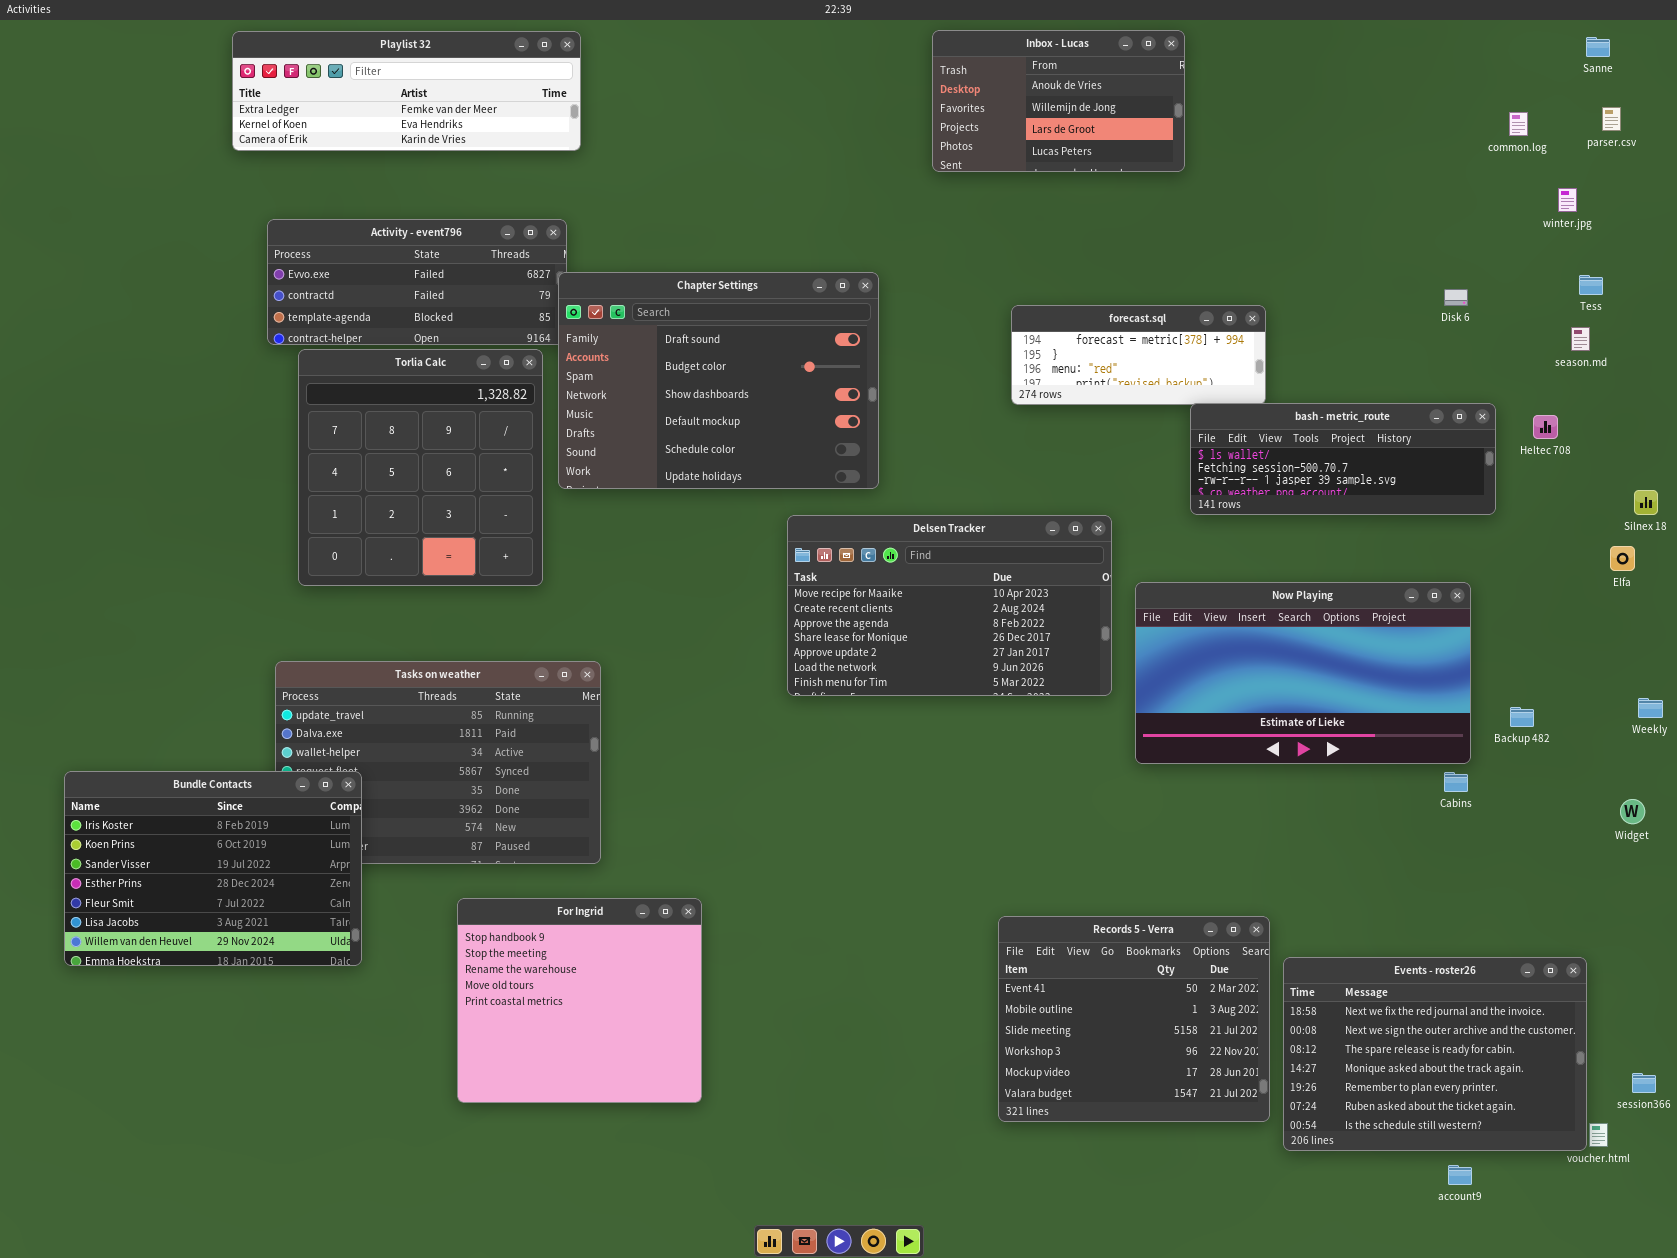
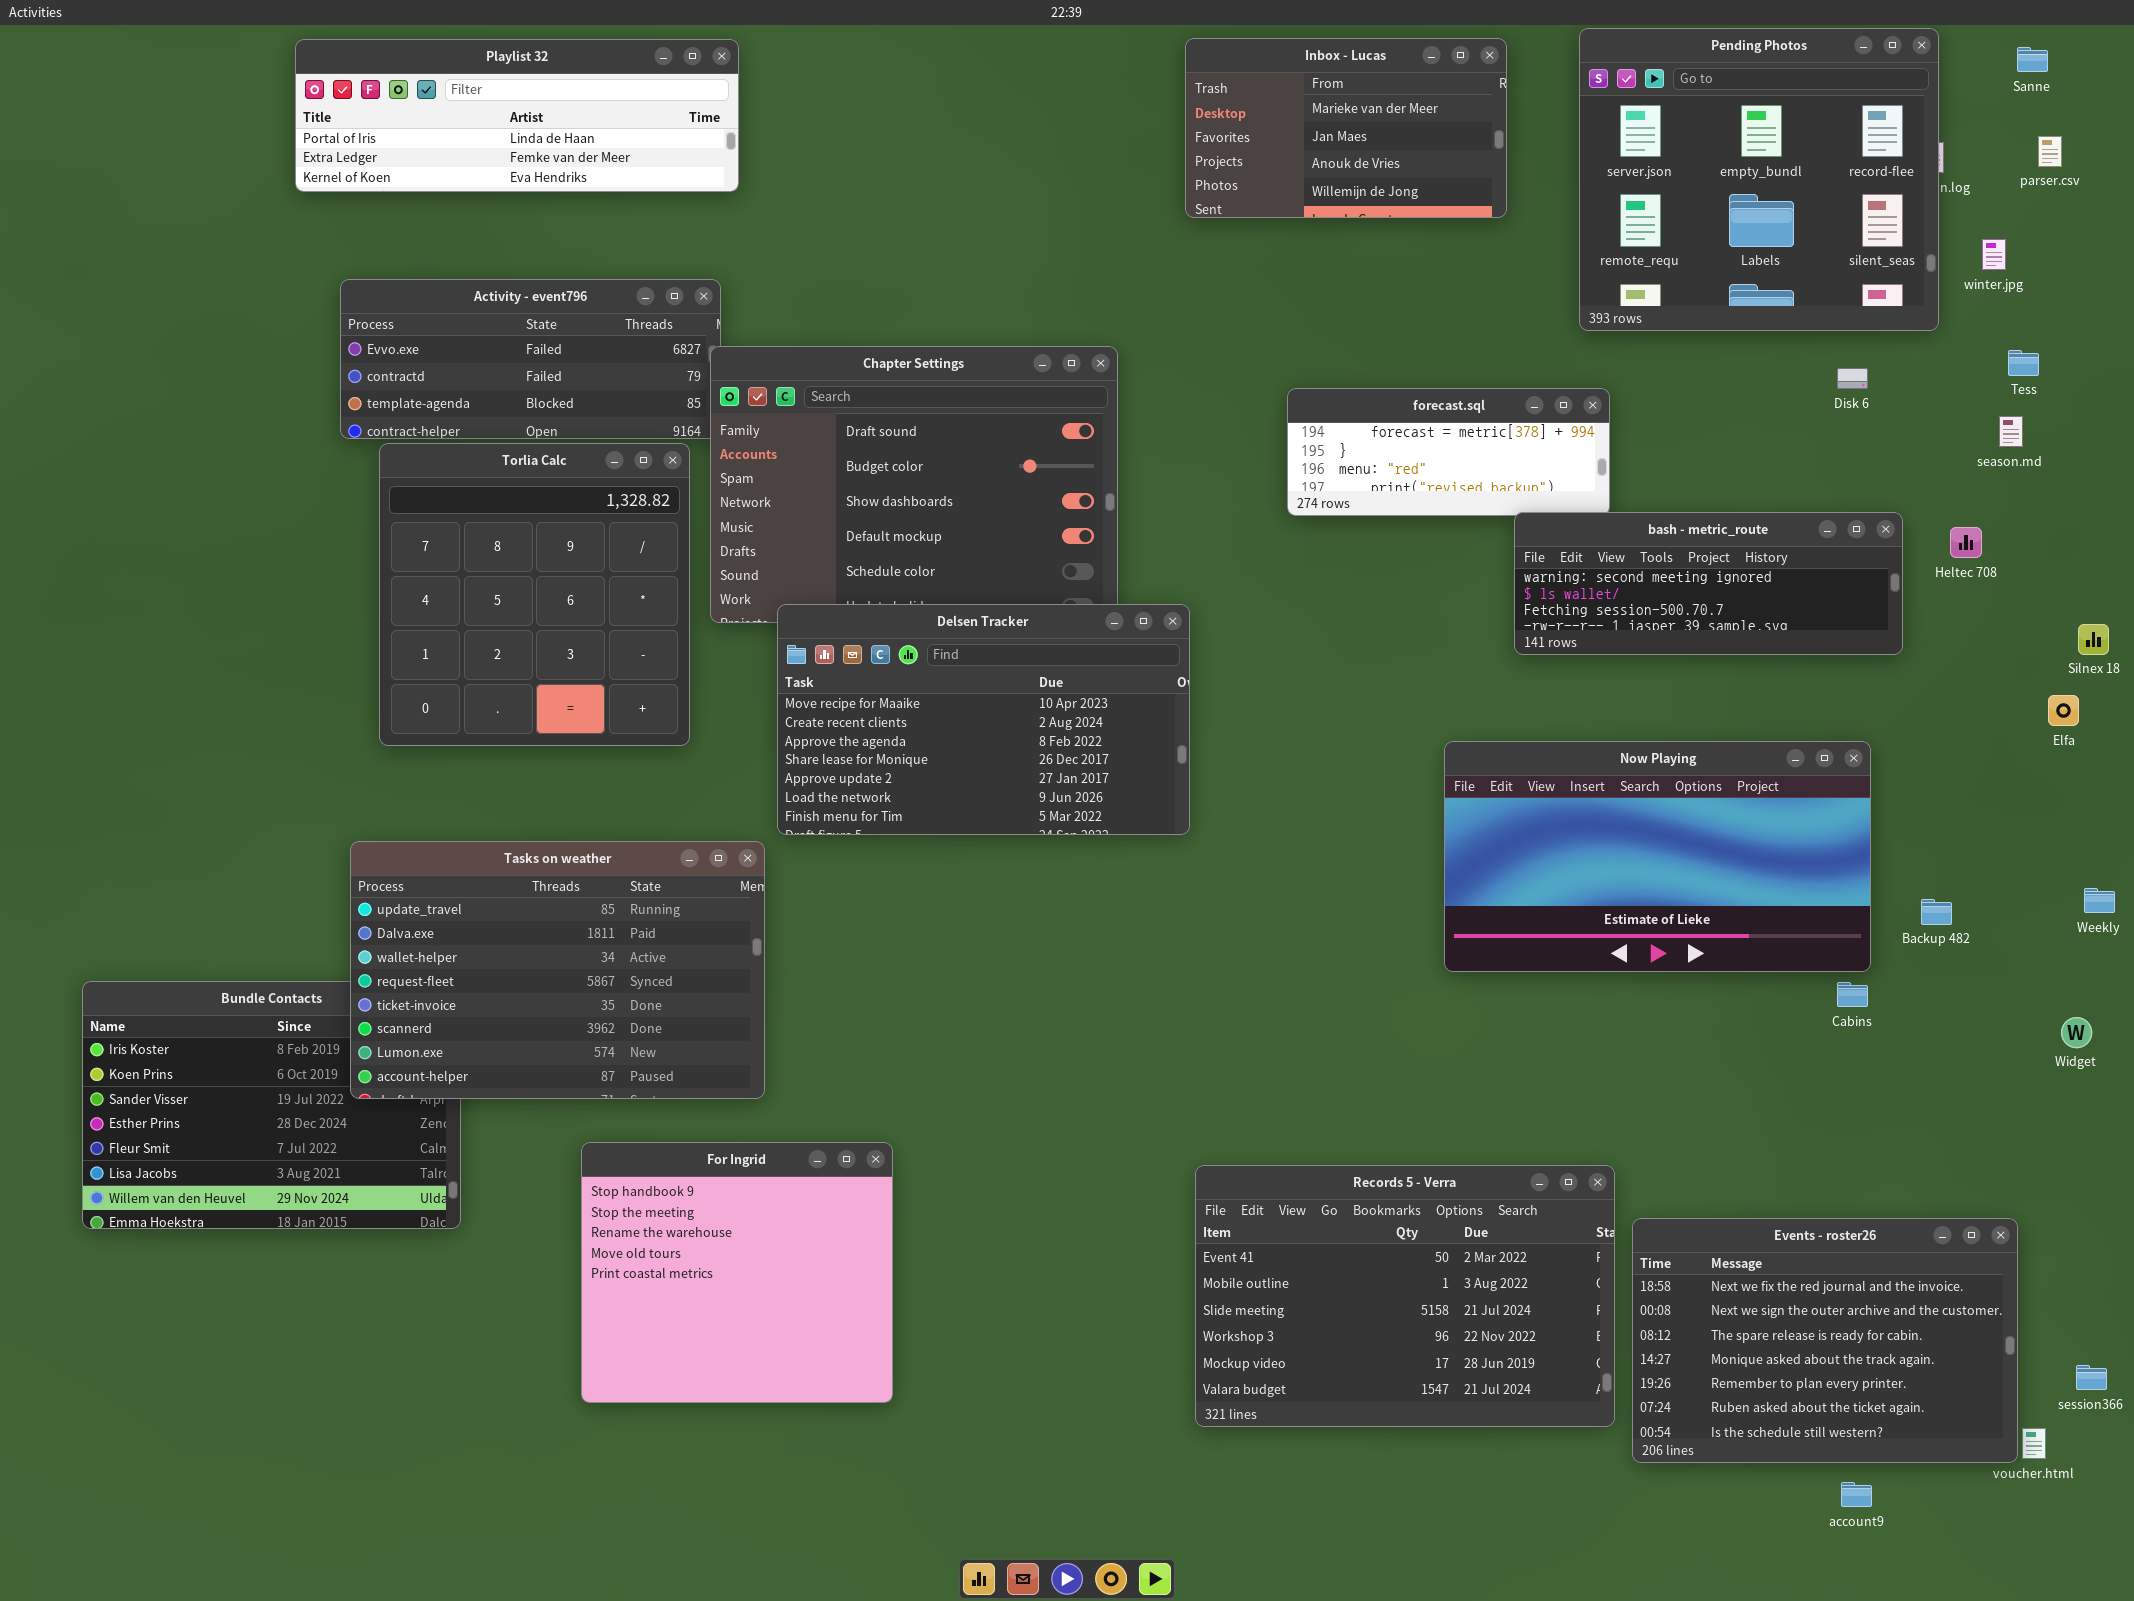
Pending Photos: none -> [1579,28,1939,331], opened
Inbox - Lucas: [932,30,1185,172] -> [1185,38,1507,218], scrolled up 2 rows
Playlist 32: [232,31,581,151] -> [295,39,739,192], scrolled up 1 row
bash - metric_route: [1190,403,1496,515] -> [1514,512,1903,655], scrolled up 1 row
Delsen Tracker: [787,515,1112,696] -> [777,604,1190,835], moved
Tasks on weather: [275,661,601,864] -> [350,841,765,1099], raised
Records 5 - Verra: [998,916,1270,1122] -> [1195,1165,1615,1427], resized

